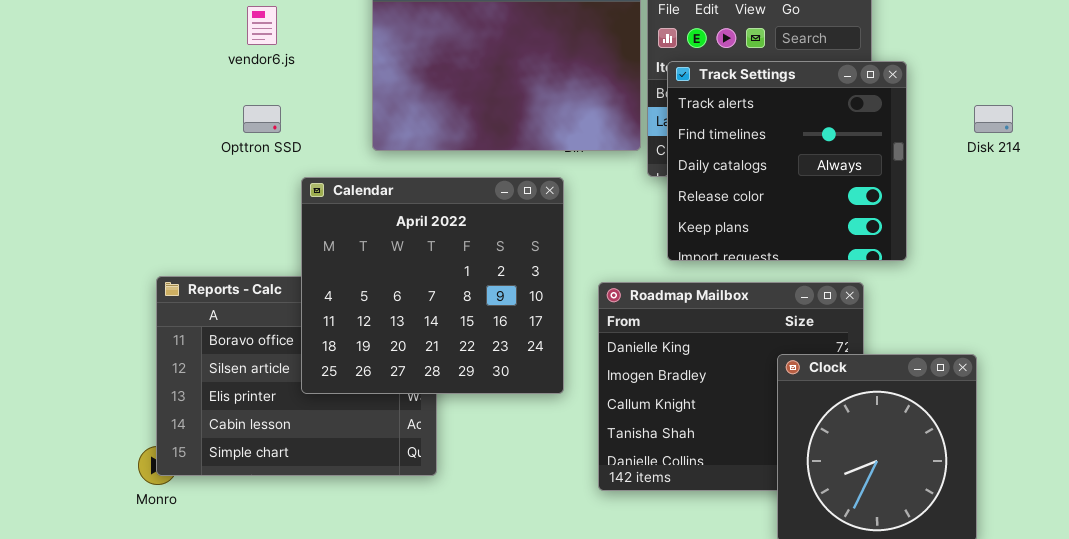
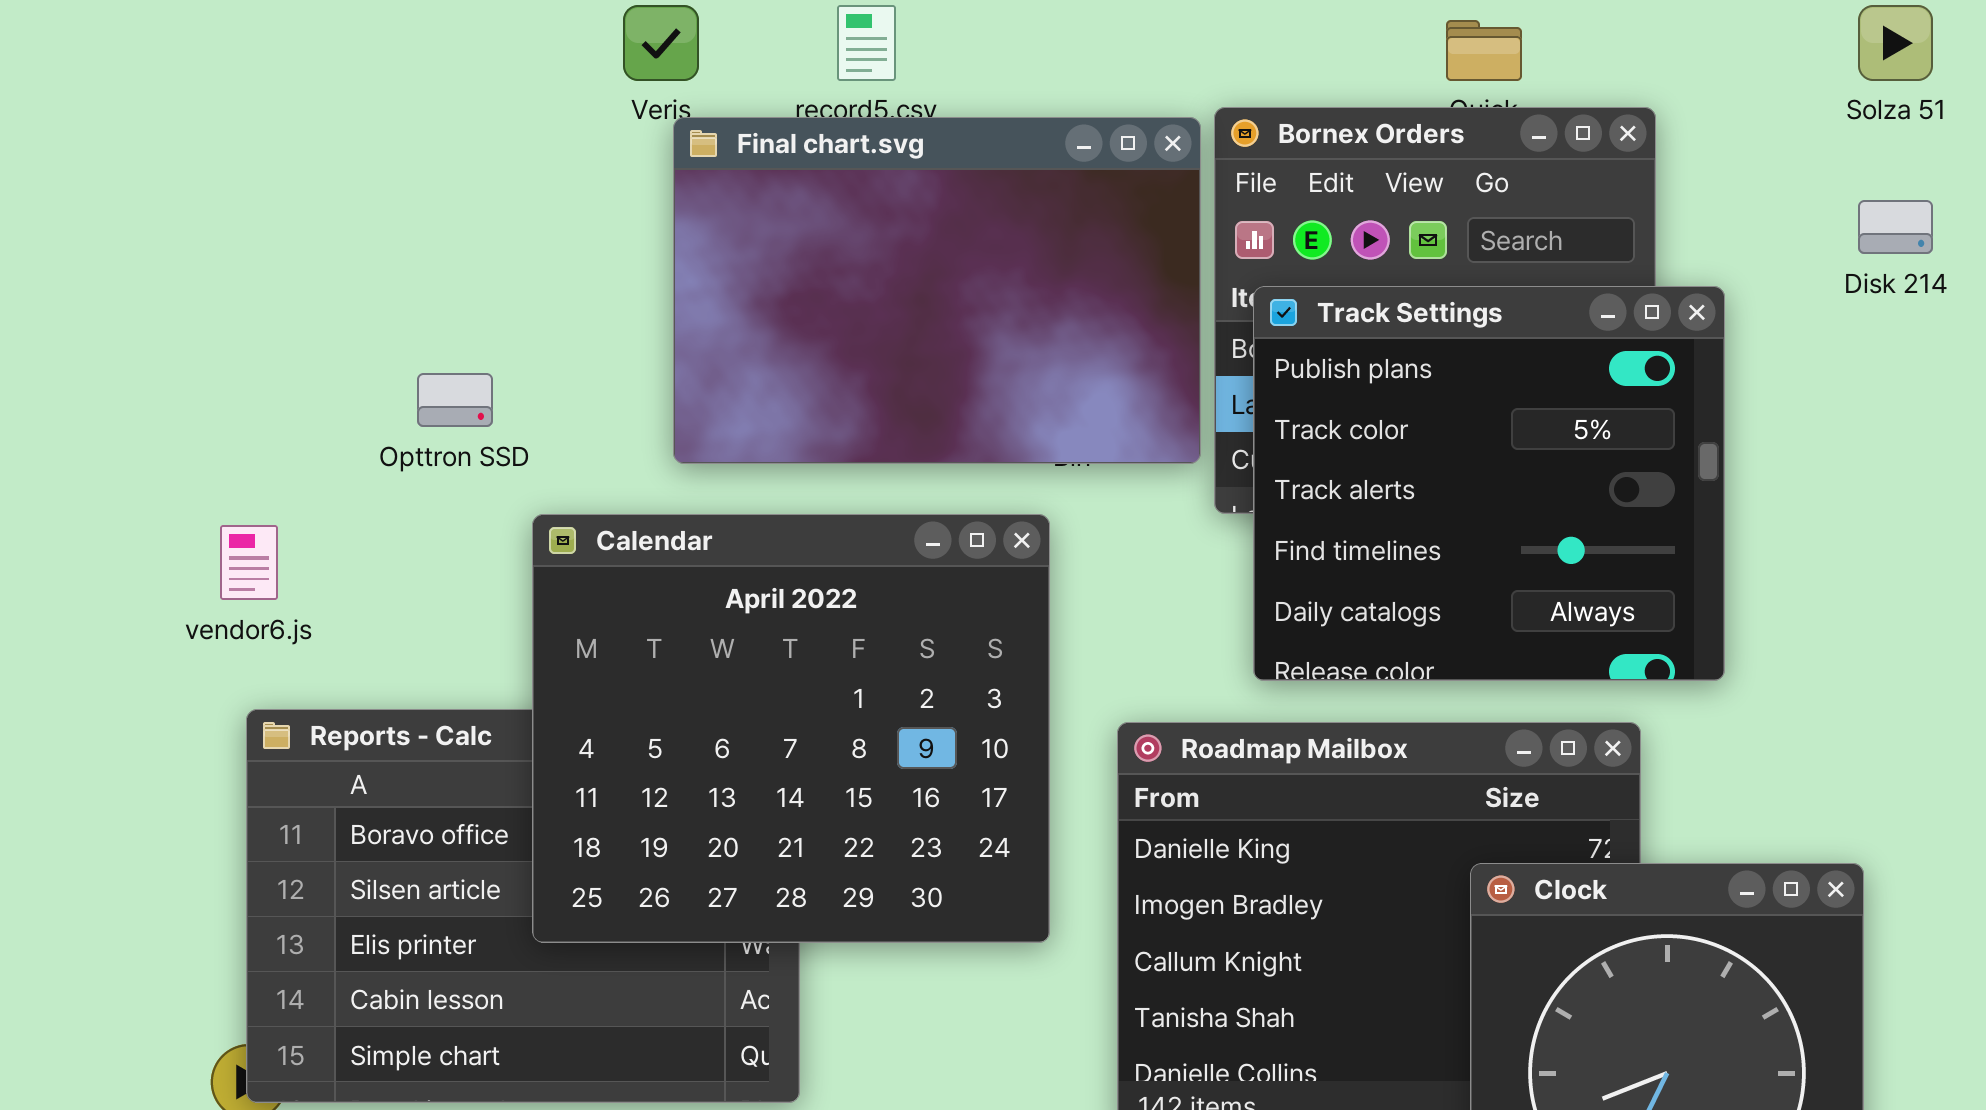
vendor6.js: [247,6,277,45] -> [220,525,278,600], moved
Track Settings: [667,61,907,261] -> [1253,286,1725,681], scrolled up 2 rows
Disk 214: [974,105,1013,133] -> [1858,200,1933,254], moved

